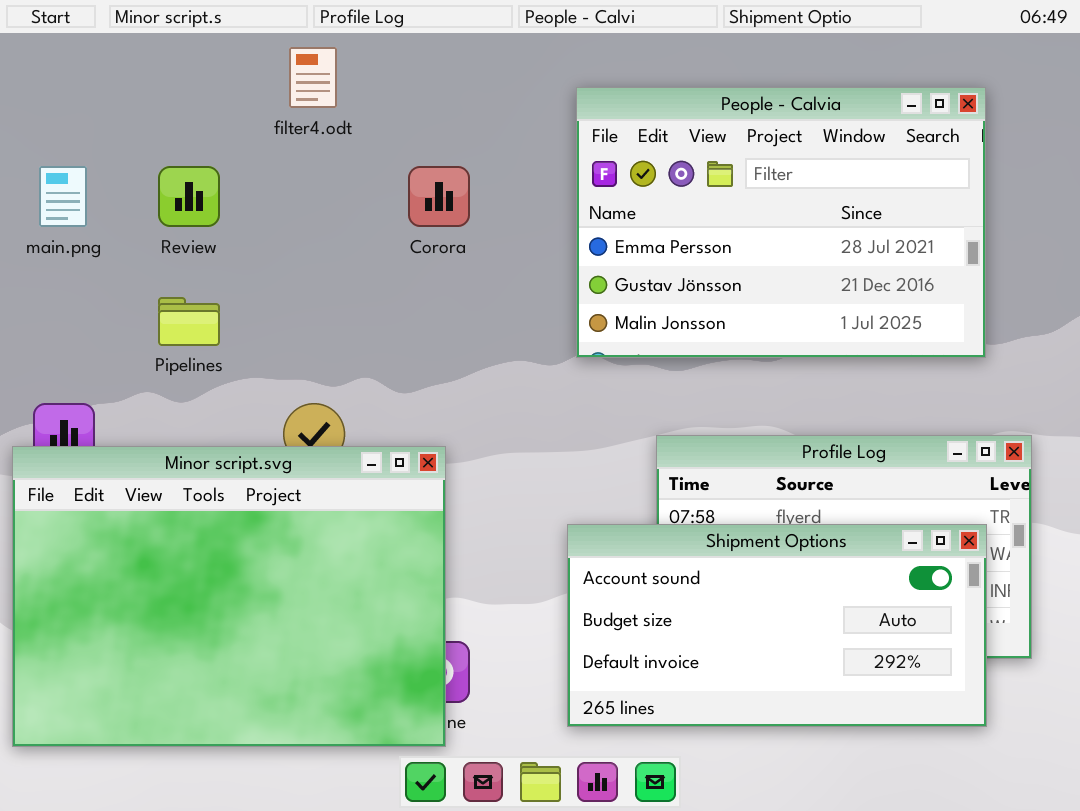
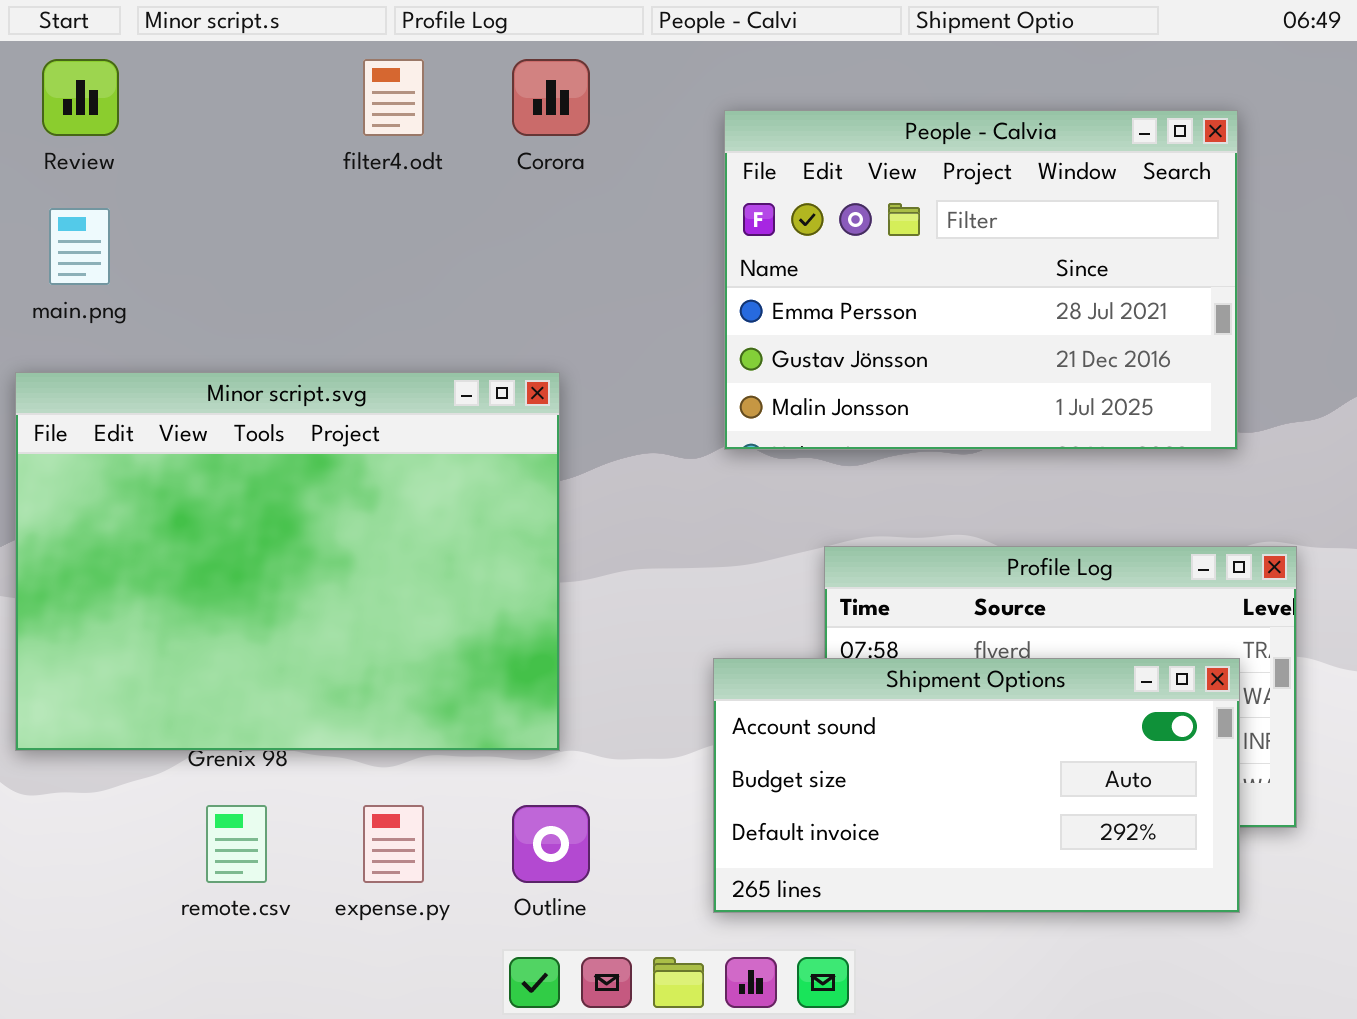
Review: [158,166,220,227] -> [42,59,119,136], moved
Corora: [408,166,470,227] -> [512,59,590,136], moved
Minor script.svg: [12,446,446,747] -> [15,372,560,751], moved

